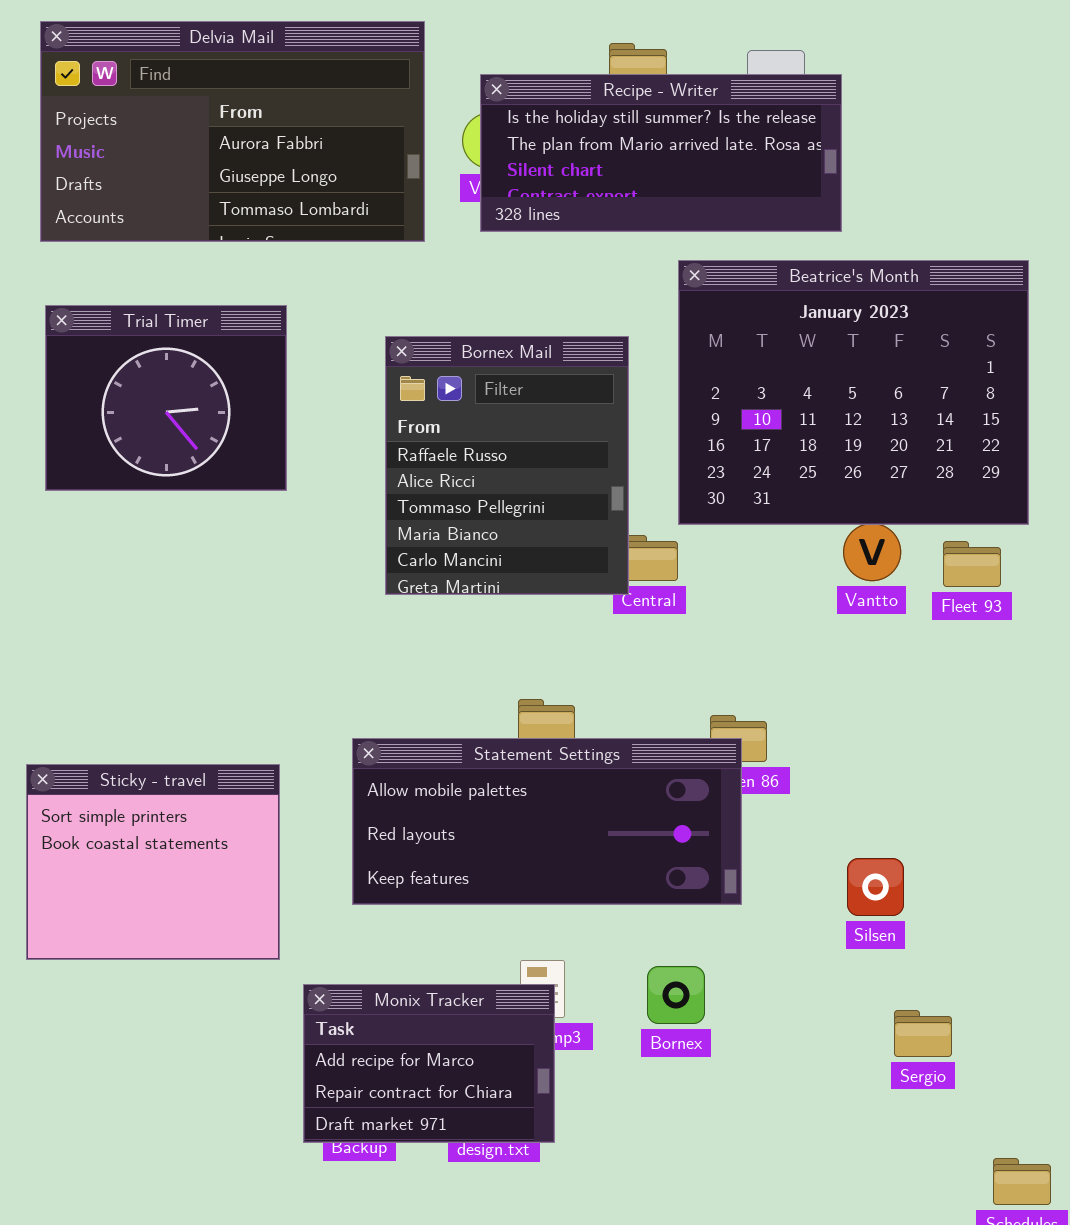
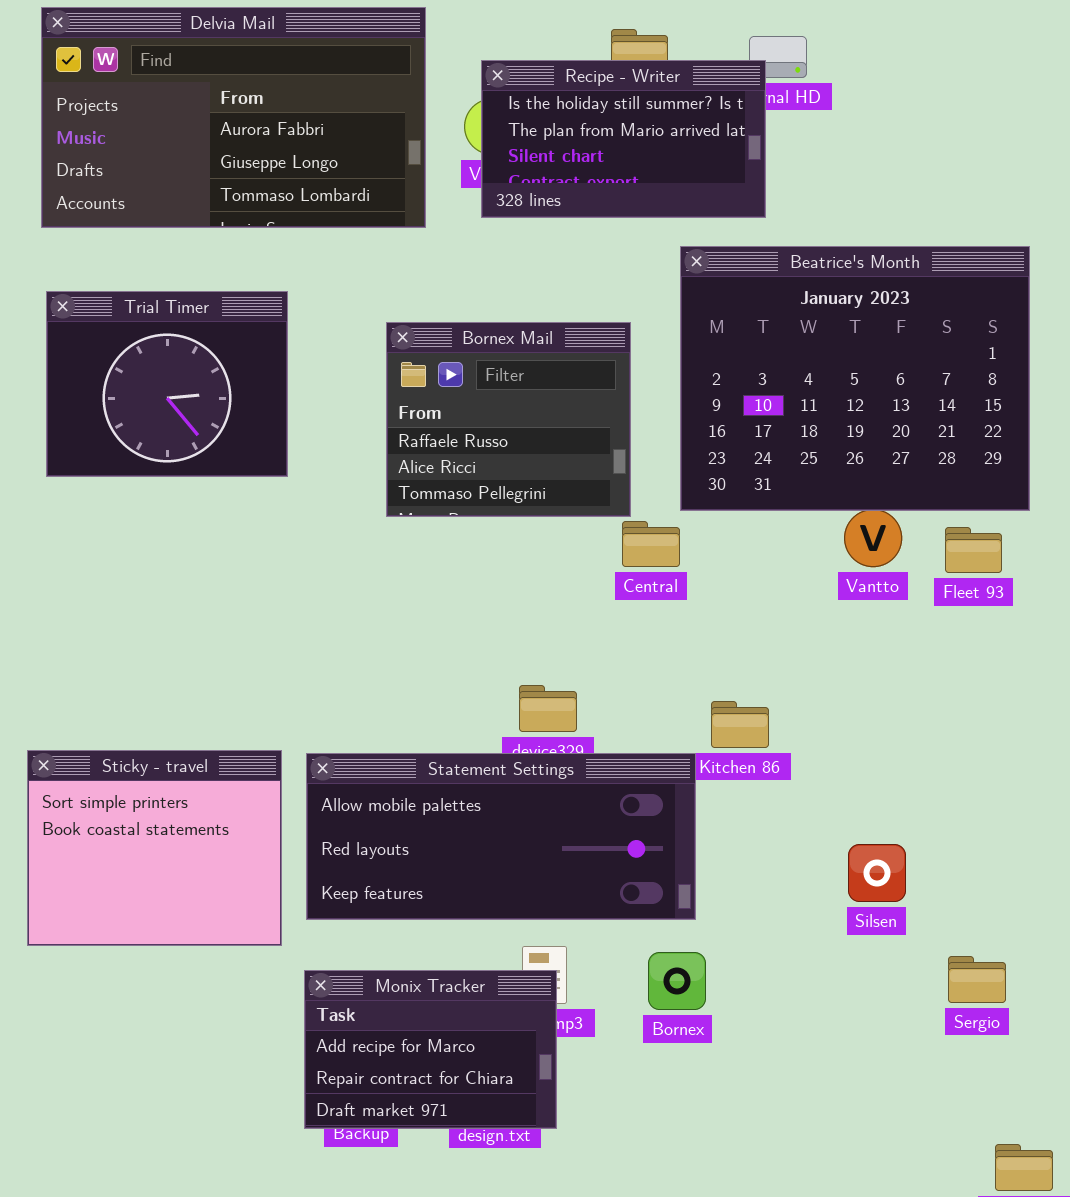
Recipe - Writer: [480,74,842,232] -> [481,60,766,218], resized
Bornex Mail: [385,336,629,595] -> [386,322,631,517], resized
Statement Settings: [352,738,742,905] -> [306,753,696,920], moved
Sergio: [894,1010,952,1057] -> [948,956,1006,1003], moved

